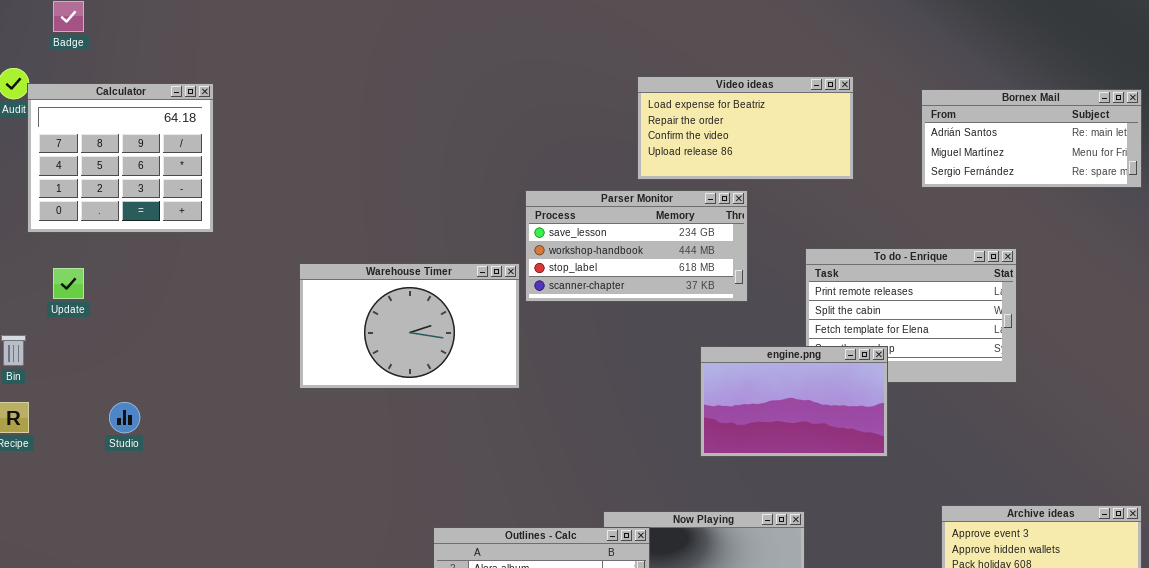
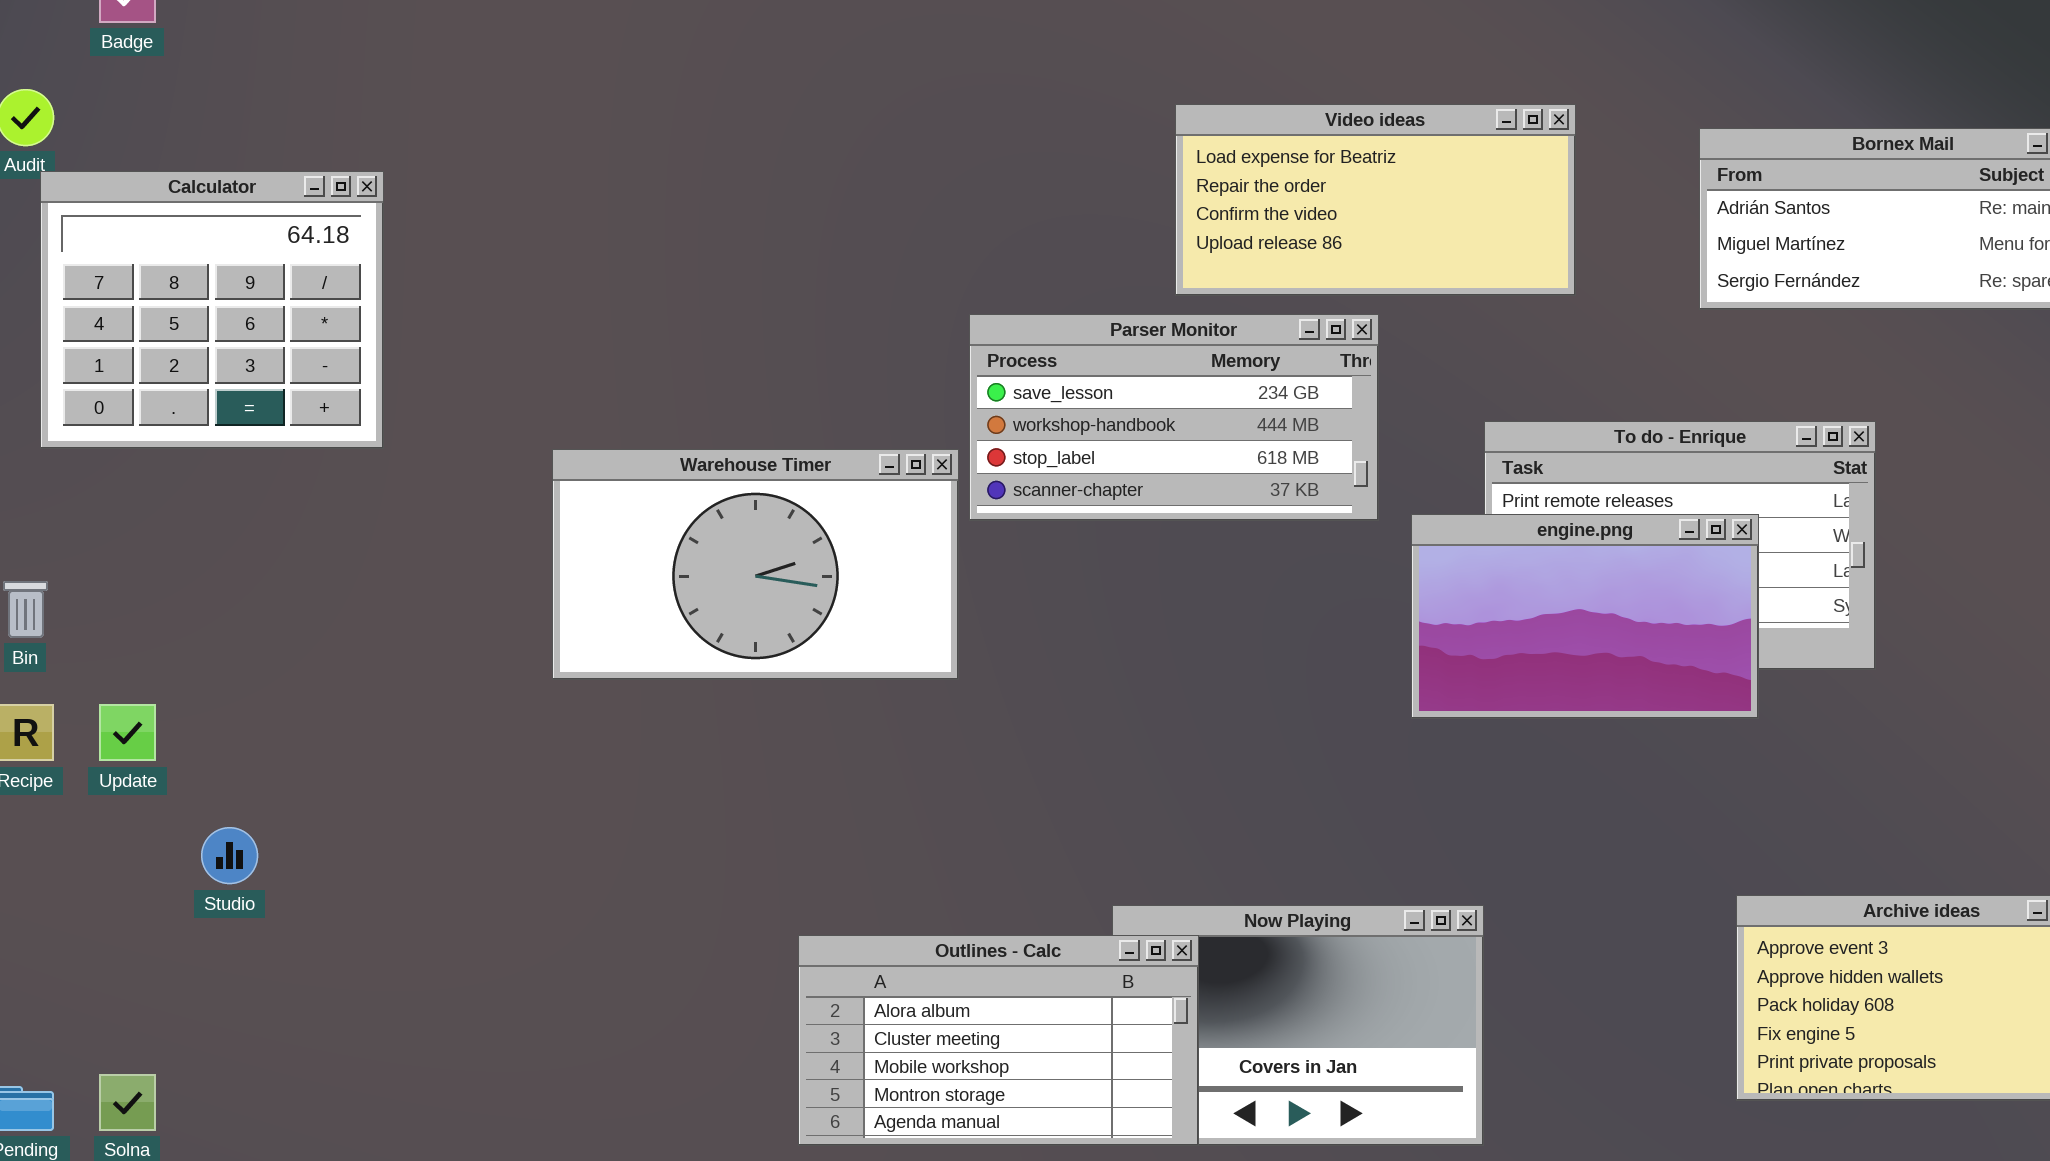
Calculator: [27,83,214,233] -> [40,171,384,449], moved
Update: [53,268,84,299] -> [99,704,156,761], moved
engine.png: [700,346,888,457] -> [1411,514,1759,719], moved
Studio: [109,402,140,433] -> [201,827,258,884], moved

